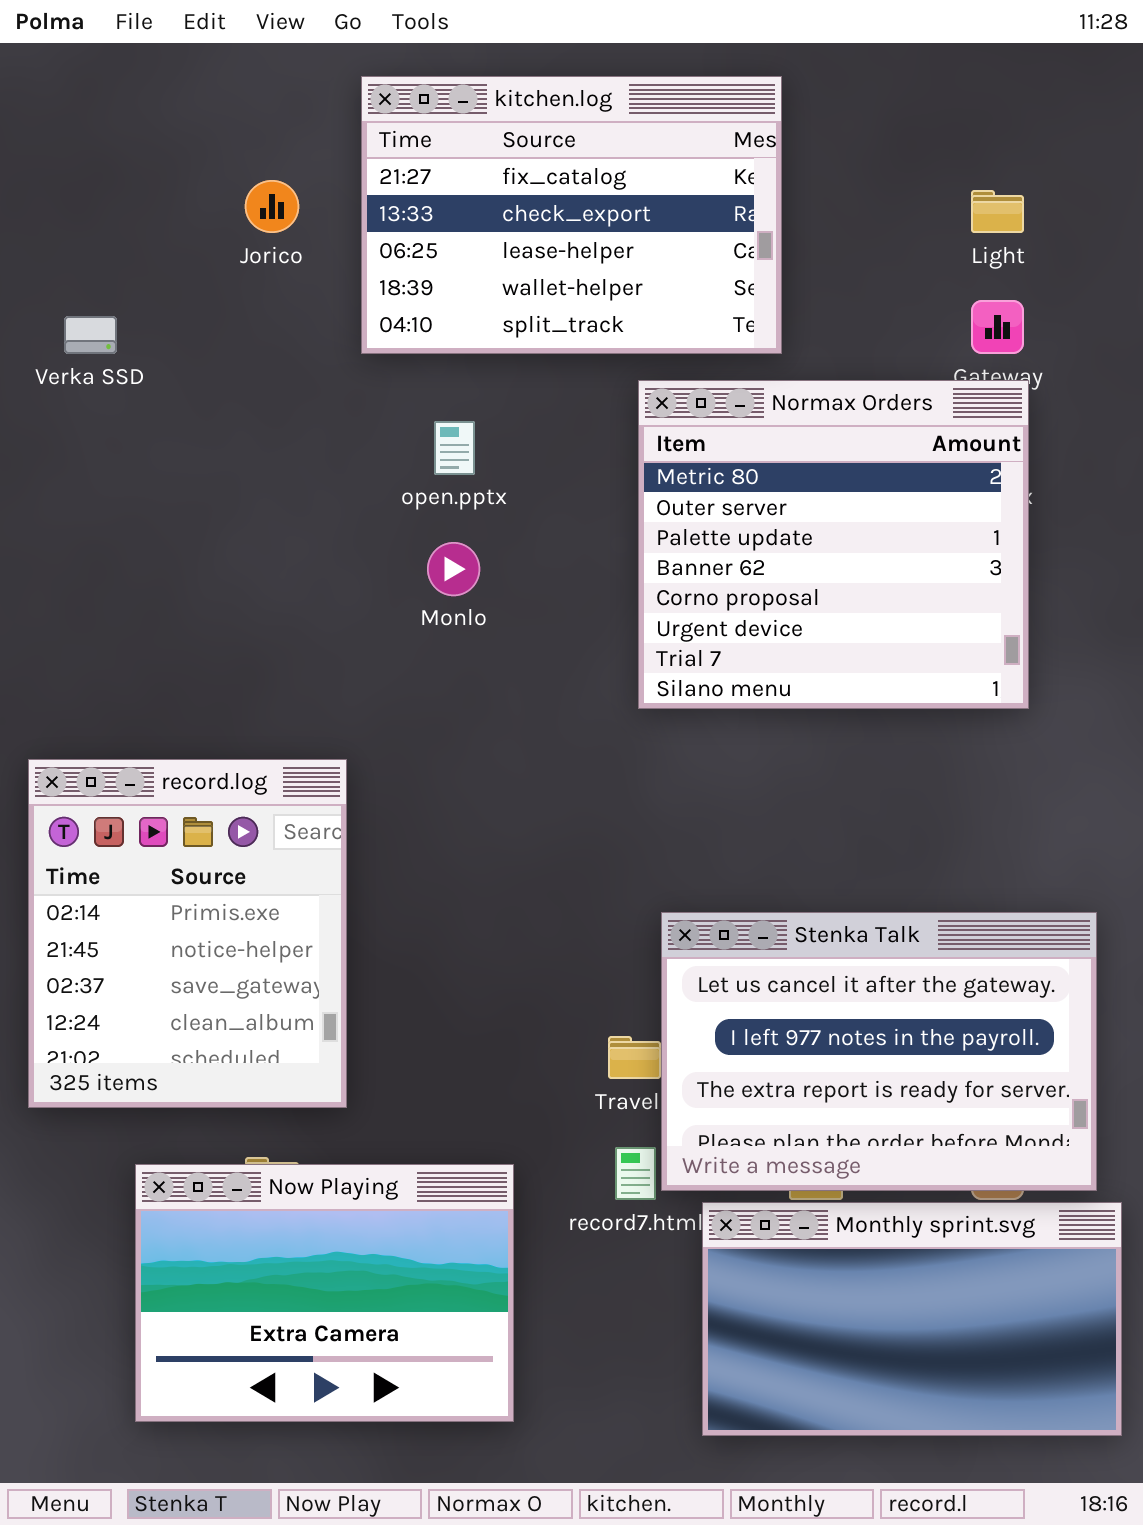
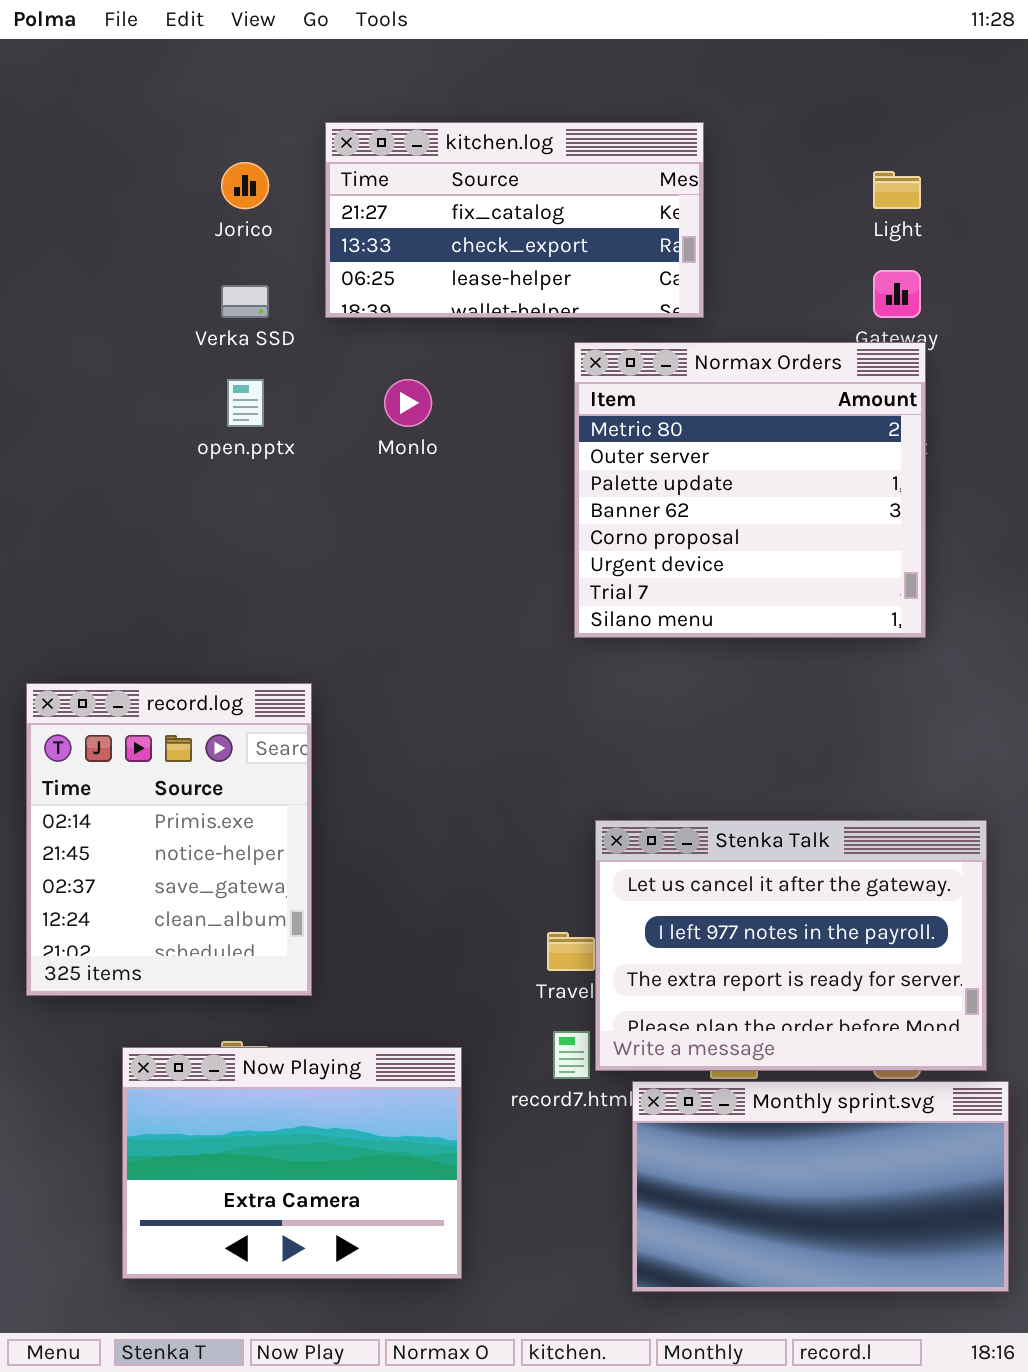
kitchen.log: [361,76,782,354] -> [325,122,704,318], resized
Verka SSD: [64,316,117,354] -> [221,285,269,318], moved
open.pptx: [434,421,475,475] -> [227,379,264,427], moved
Monlo: [427,542,480,596] -> [384,379,432,427], moved

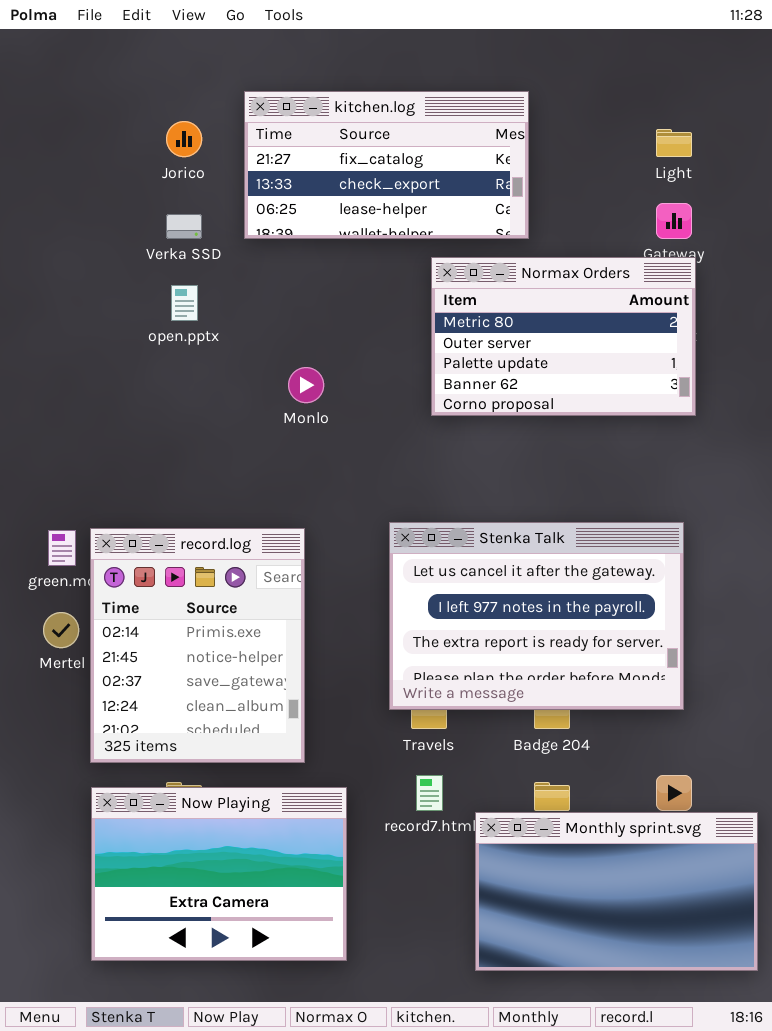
Normax Orders: [574,342,926,638] -> [431,257,696,416], resized
Monlo: [384,379,432,427] -> [288,367,324,403], moved
record.log: [26,683,312,996] -> [90,528,305,763], moved
Stenka Talk: [595,820,987,1071] -> [389,522,684,710], moved

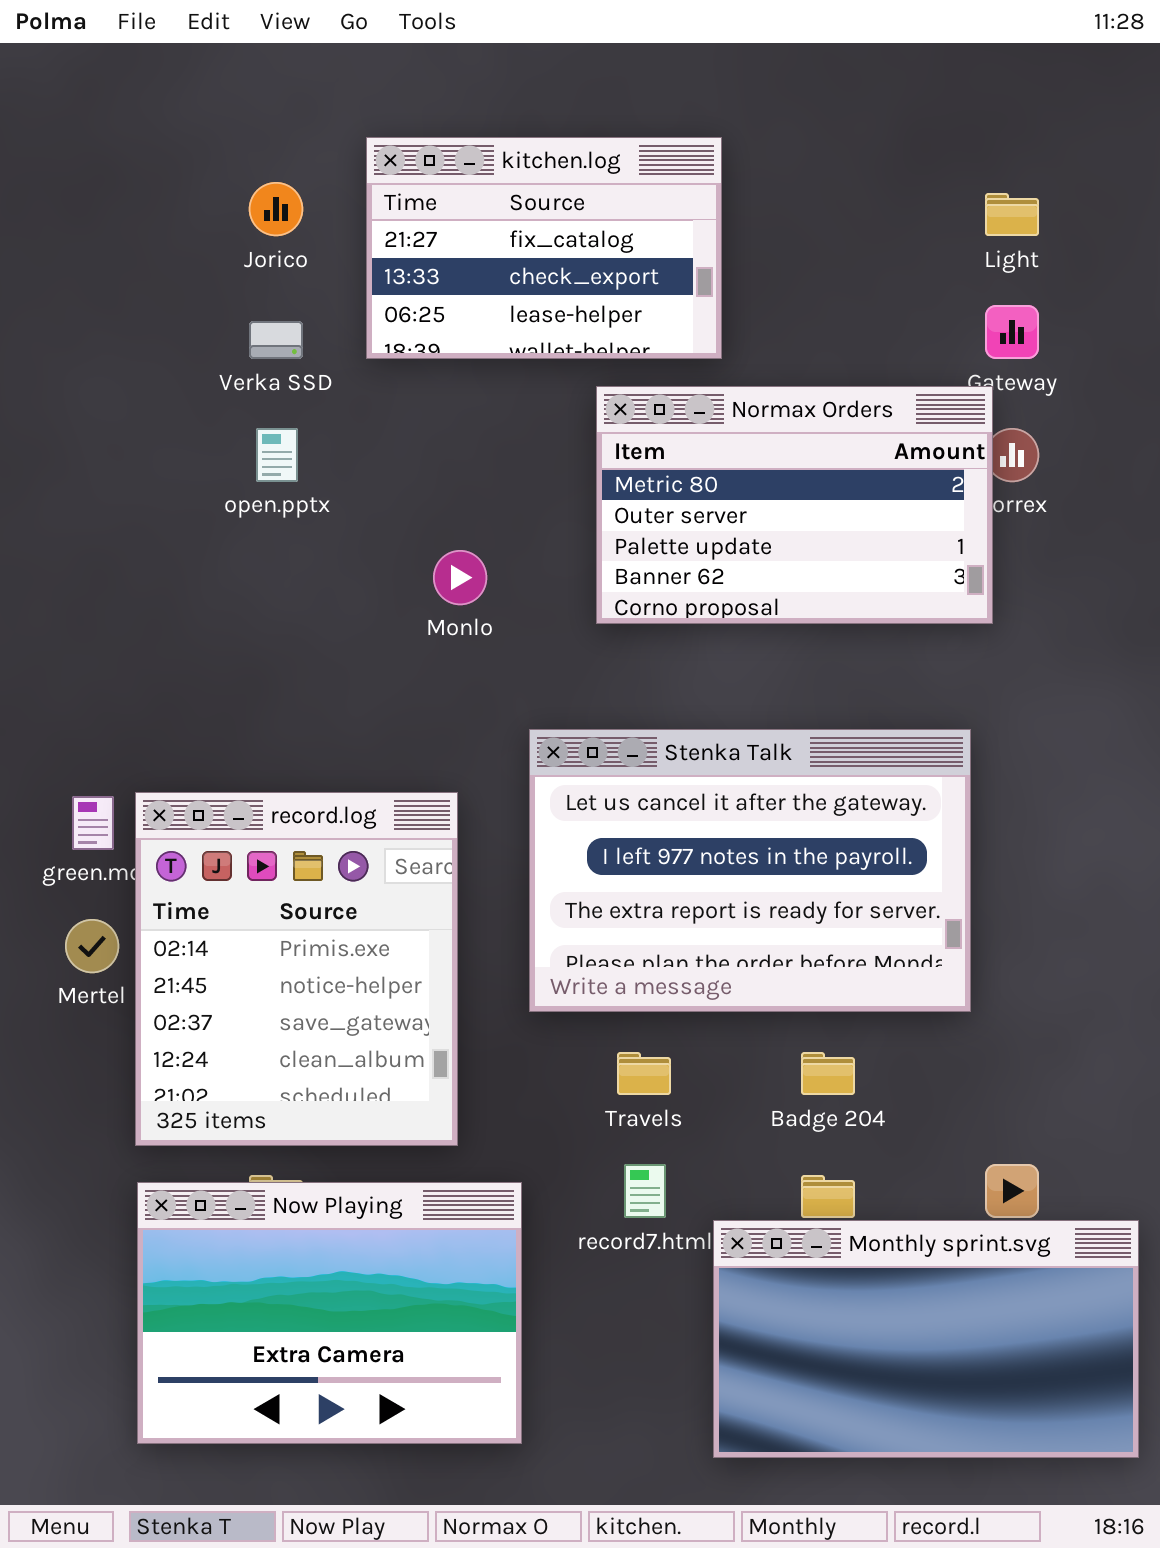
kitchen.log: [244,91,529,239] -> [366,137,722,359], resized
Normax Orders: [431,257,696,416] -> [596,386,993,624], moved
Stenka Talk: [389,522,684,710] -> [529,729,971,1012], moved

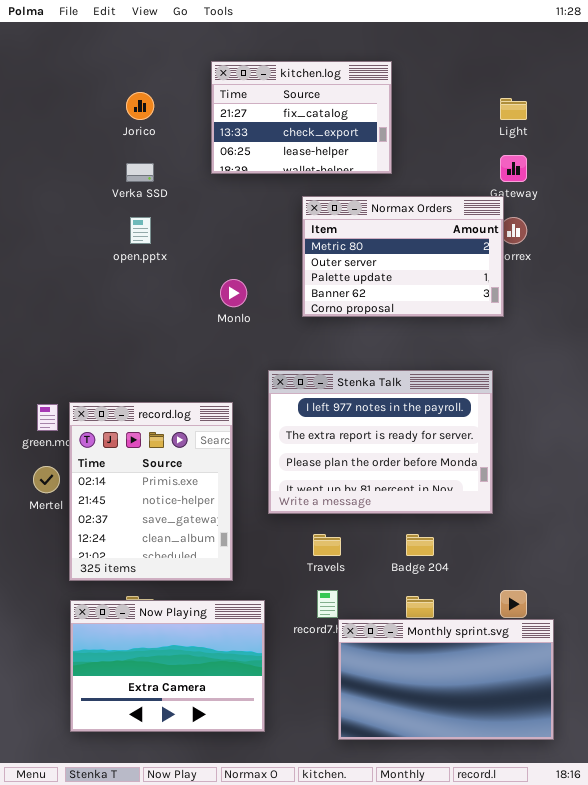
kitchen.log: [366,137,722,359] -> [211,61,392,174], moved
Stenka Talk: [529,729,971,1012] -> [268,370,493,514], scrolled down 1 row
Monthly sprint.svg: [713,1220,1139,1458] -> [338,619,554,740], moved

